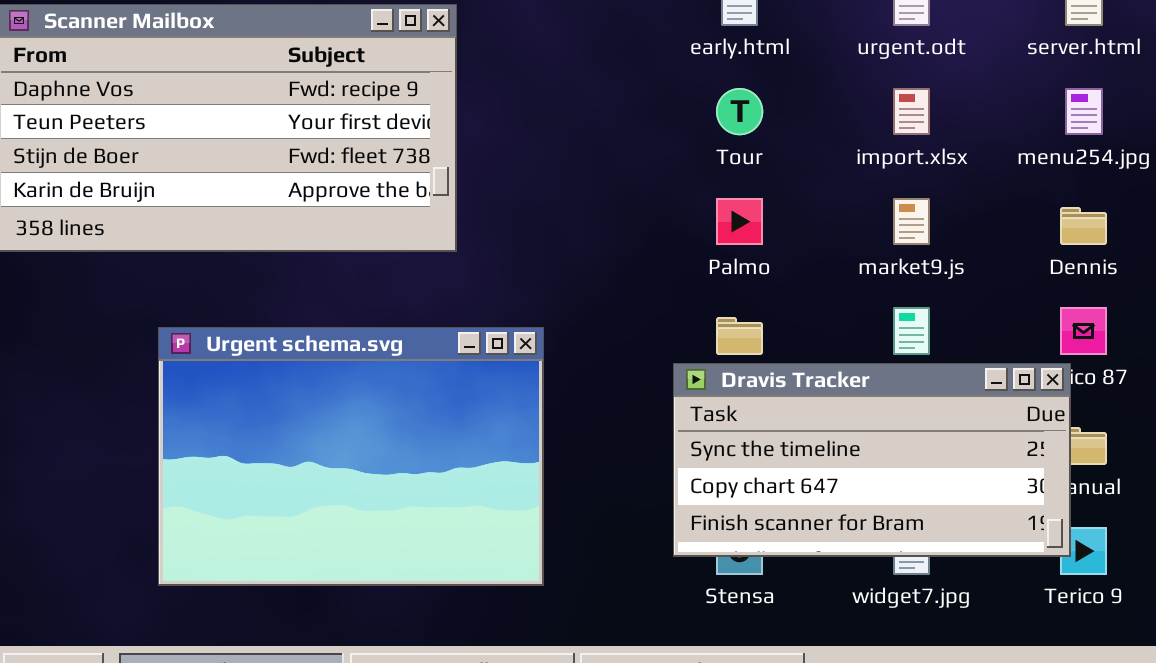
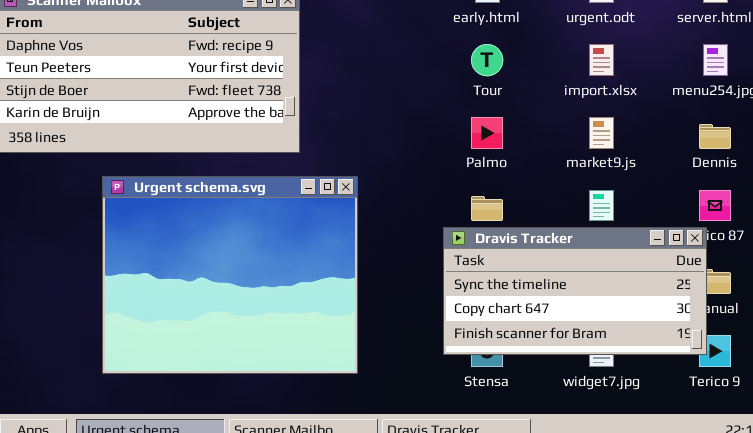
Urgent schema.svg: [158,327,544,586] -> [102,176,358,374], resized

